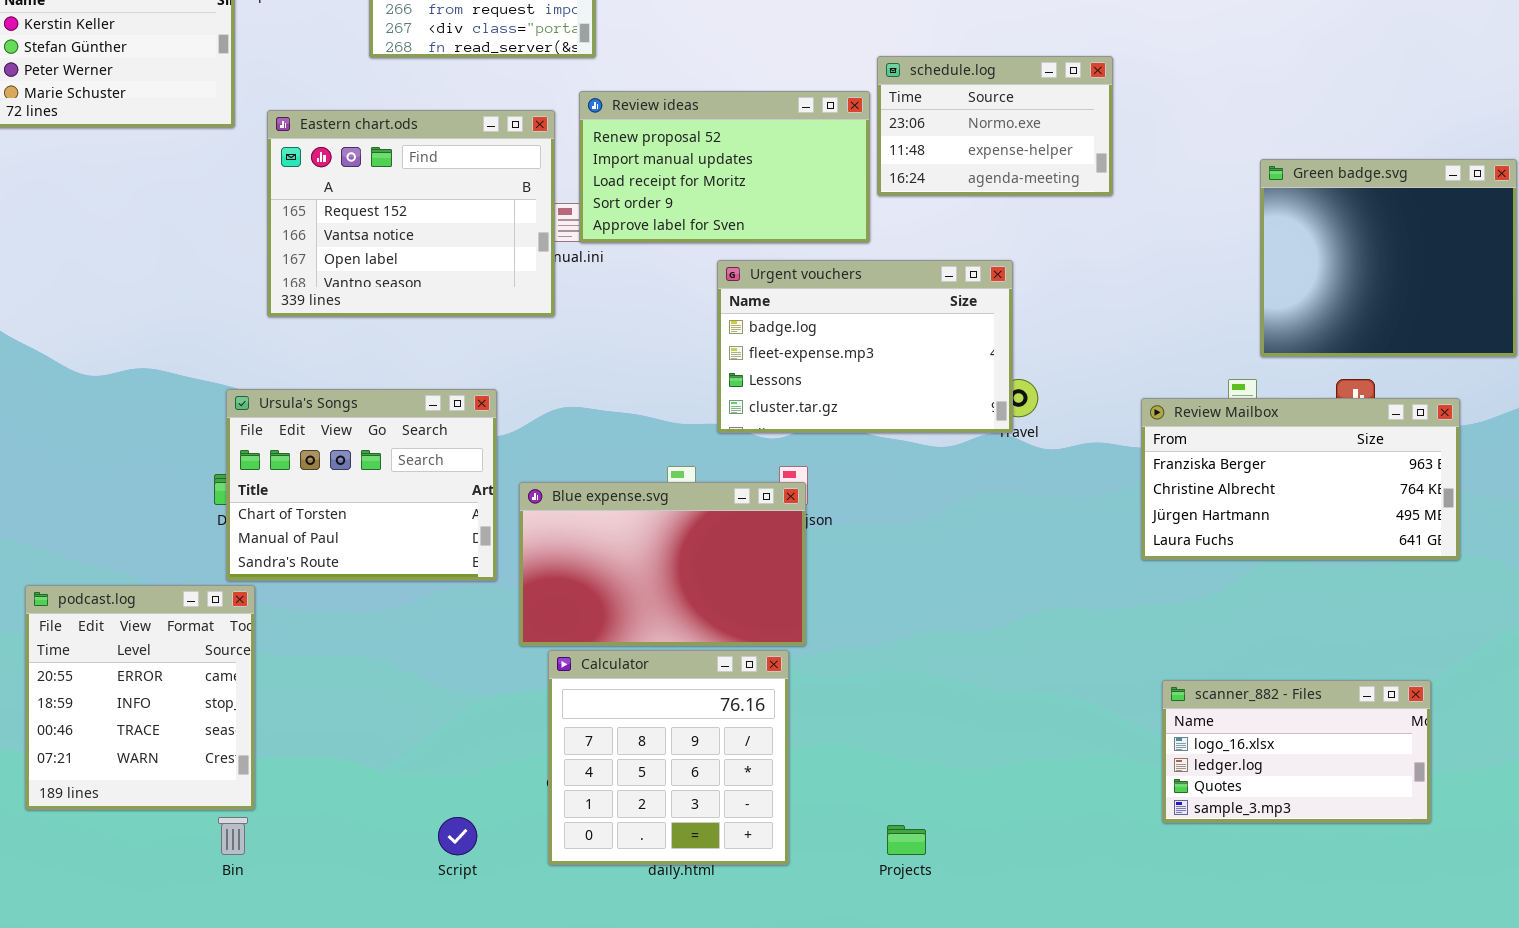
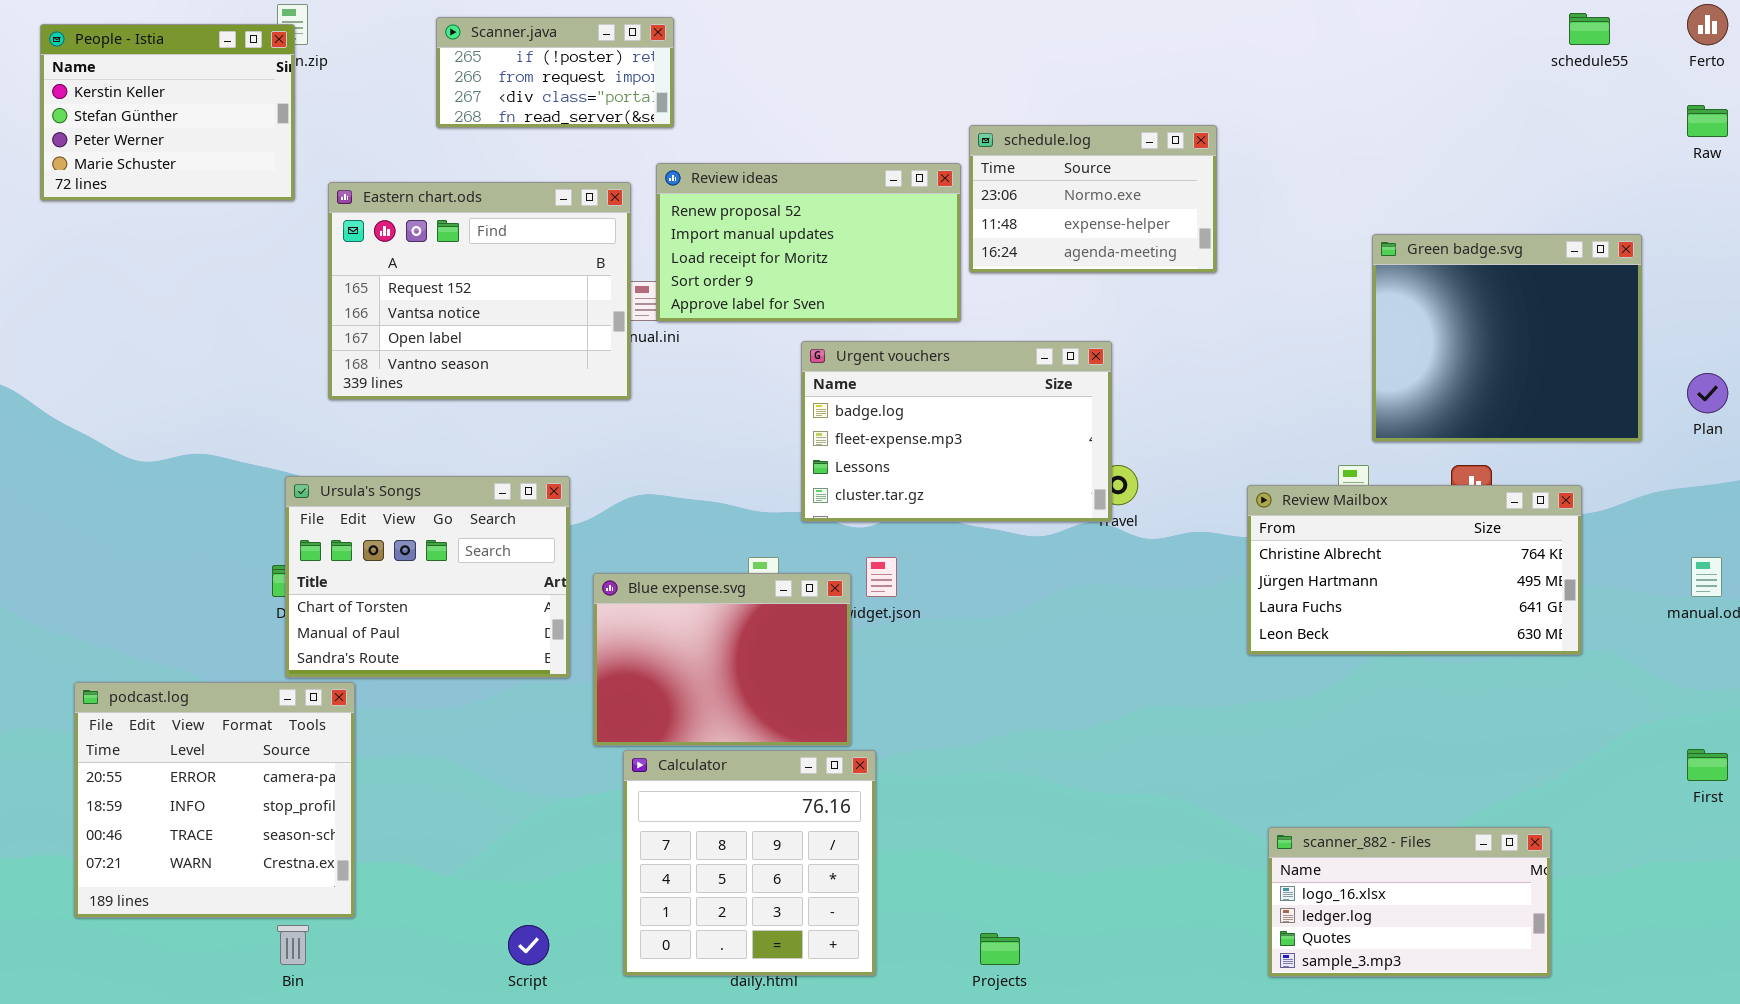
Review Mailbox: [1141,398,1460,560] -> [1247,485,1582,655], scrolled down 1 row
Blue expense.svg: [519,482,806,646] -> [593,573,851,746], resized
podcast.log: [25,585,255,810] -> [74,682,355,918], resized
scanner_882 - Files: [1162,680,1431,823] -> [1268,827,1551,977], moved

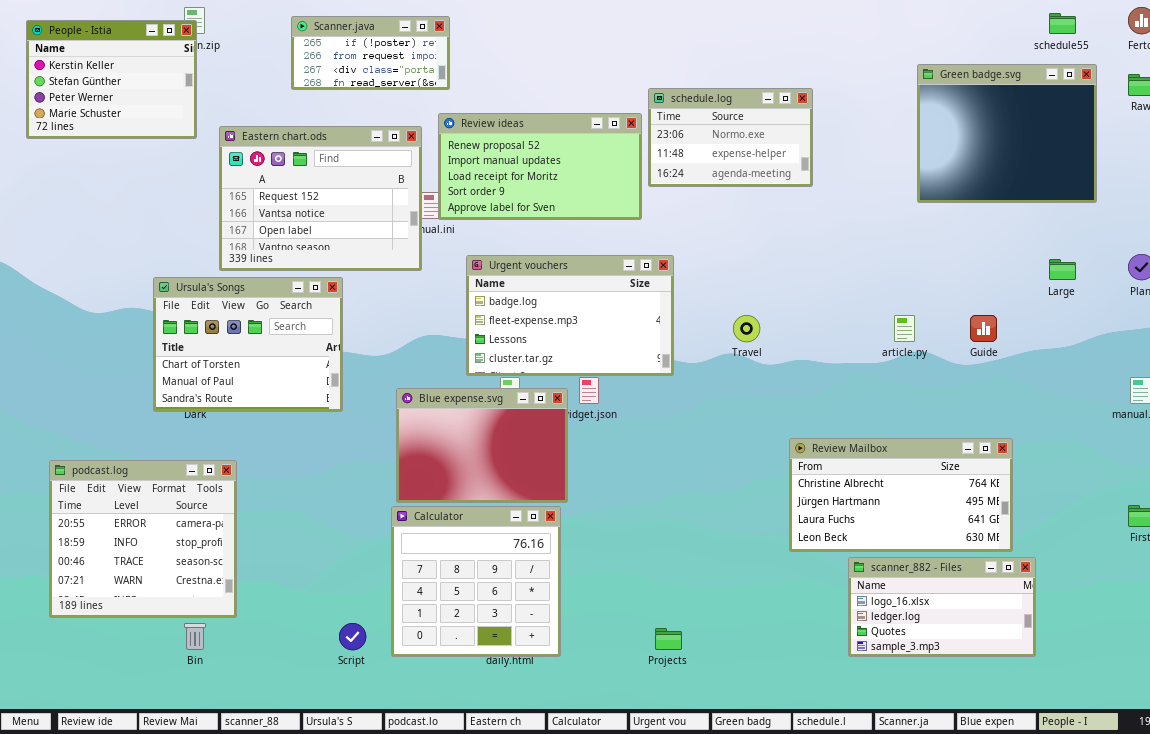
Green badge.svg: [1372,234,1642,442] -> [917,64,1097,203], moved
Urgent vouchers: [801,341,1112,522] -> [466,255,674,376], moved
Ursula's Songs: [285,476,570,678] -> [153,277,343,412], moved
Review Mailbox: [1247,485,1582,655] -> [789,438,1013,552], moved
Calculator: [623,750,876,976] -> [391,506,561,657], moved

